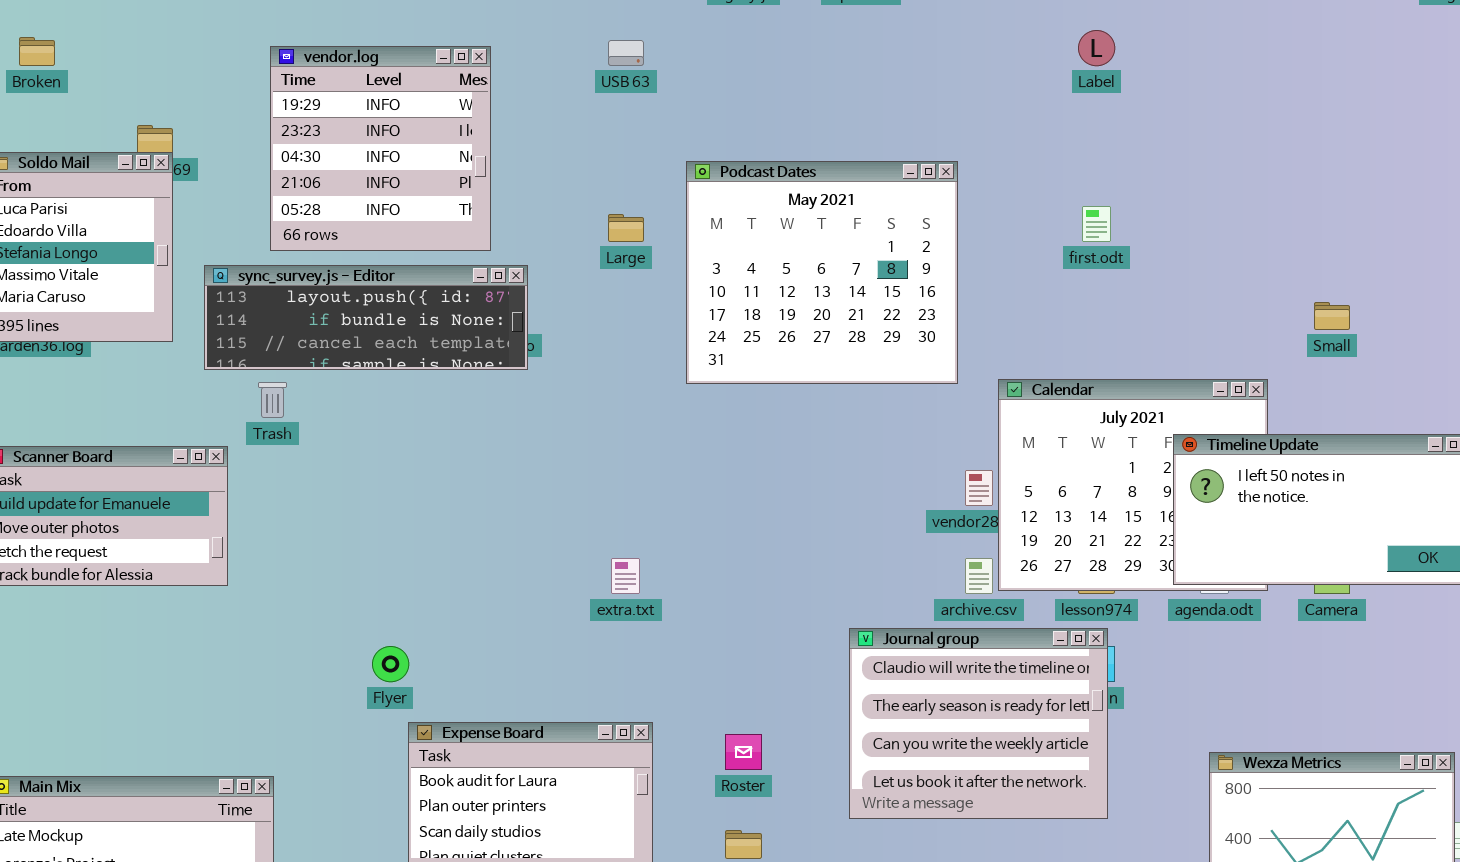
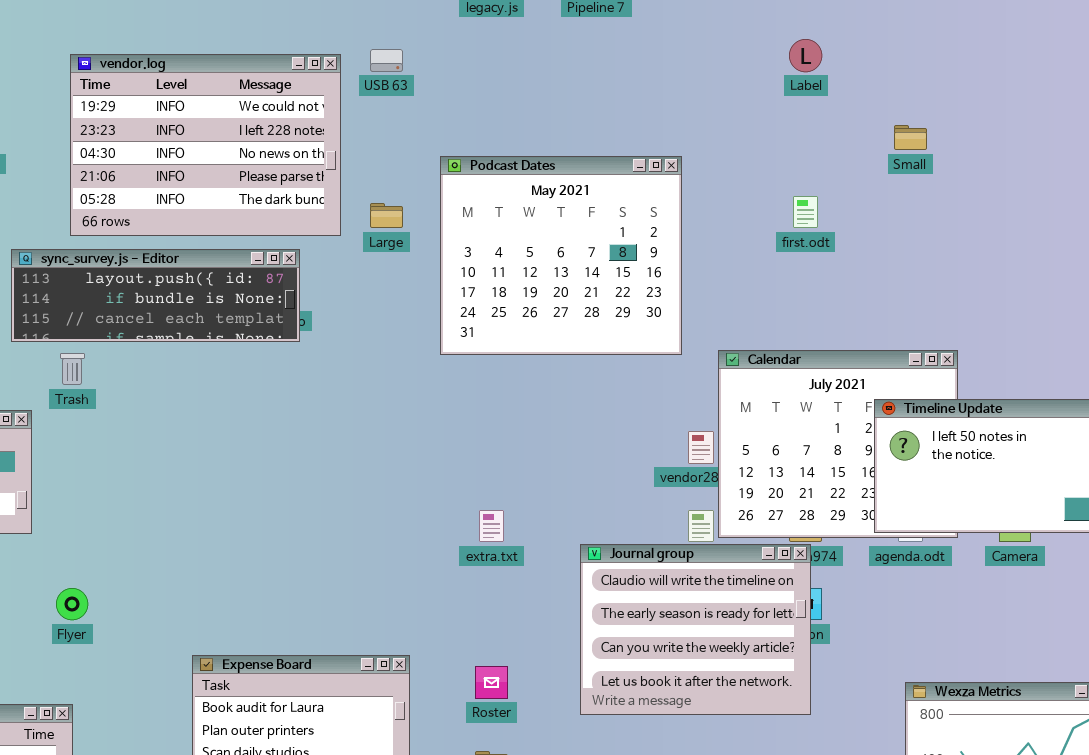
vendor.log: [270,46,491,251] -> [70,54,341,236], resized
Small: [1314,302,1350,330] -> [894,125,927,150], moved
extra.txt: [611,558,640,594] -> [479,510,504,542], moved
Journal group: [849,628,1108,819] -> [580,544,811,715], moved
Flyer: [372,646,409,682] -> [56,588,88,620], moved

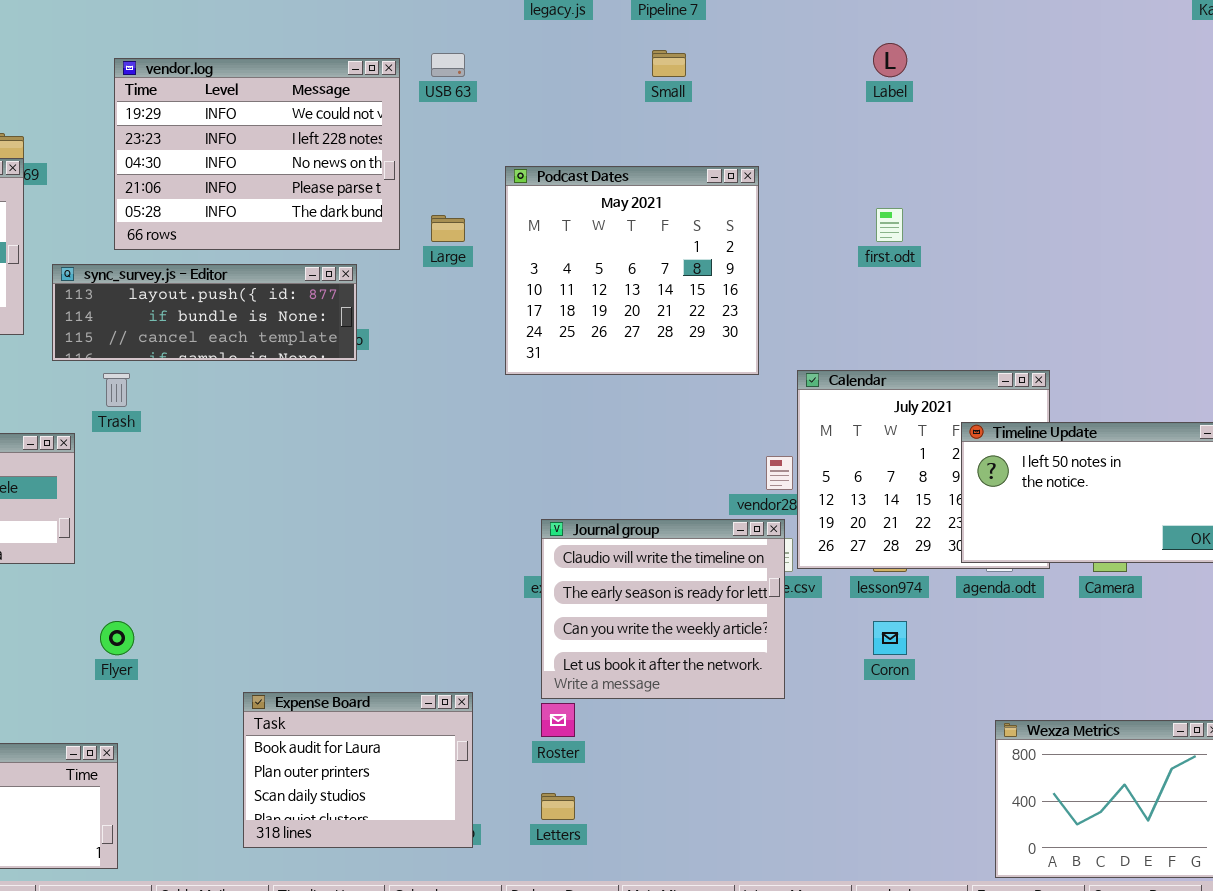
Small: [894,125,927,150] -> [652,50,686,77], moved
Journal group: [580,544,811,715] -> [541,519,785,699], moved

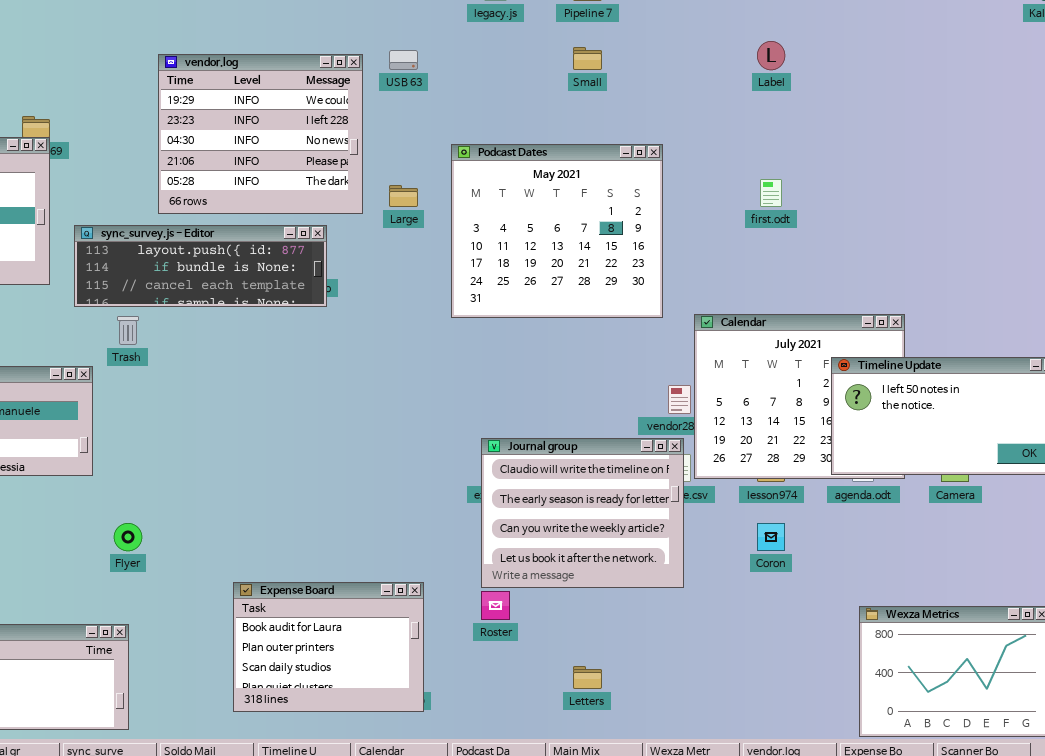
vendor.log: [114,58,400,250] -> [158,54,363,214], resized
Letters: [541,793,575,820] -> [573,666,602,689], moved

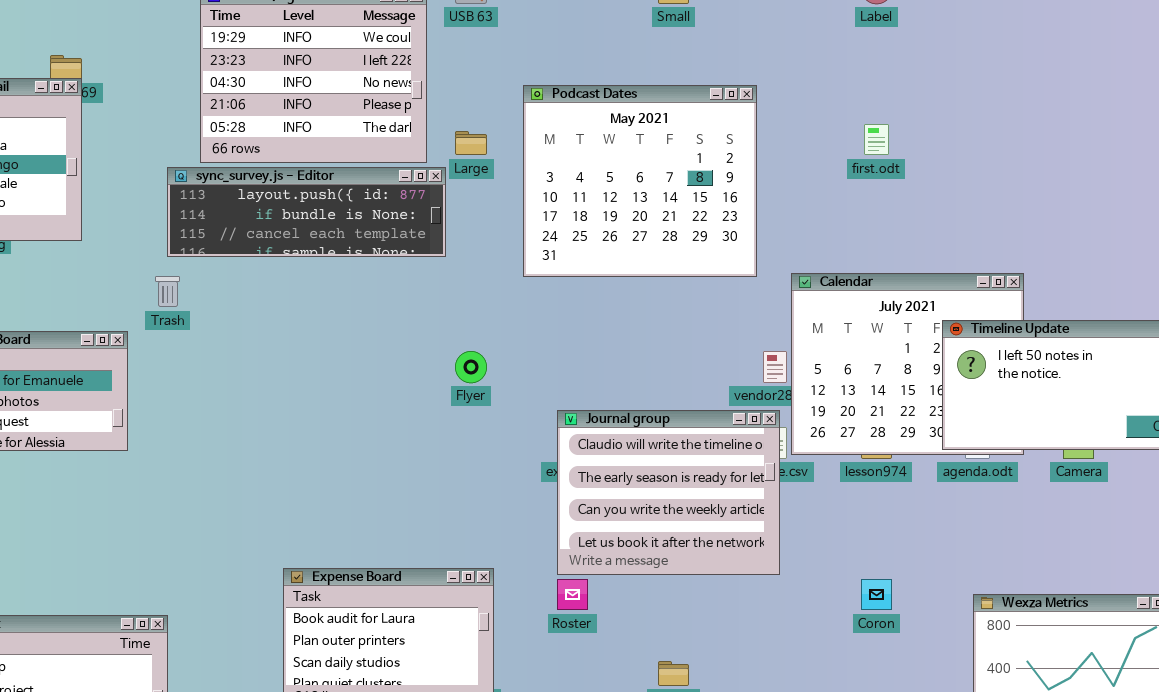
sync_survey.js - Editor: [74,225,327,307] -> [167,167,446,257], moved
Flyer: [114,523,142,551] -> [455,351,487,383], moved
Coron: [757,523,785,551] -> [861,579,892,610], moved

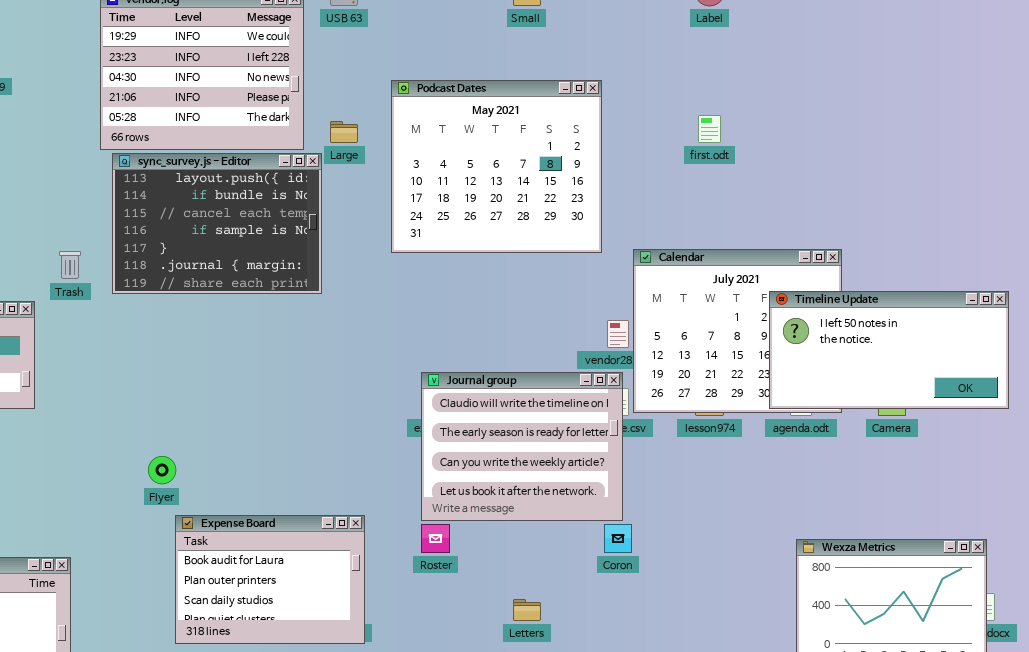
sync_survey.js - Editor: [167,167,446,257] -> [112,153,322,294], resized
Flyer: [455,351,487,383] -> [148,456,176,484], moved
Coron: [861,579,892,610] -> [604,524,632,553], moved

